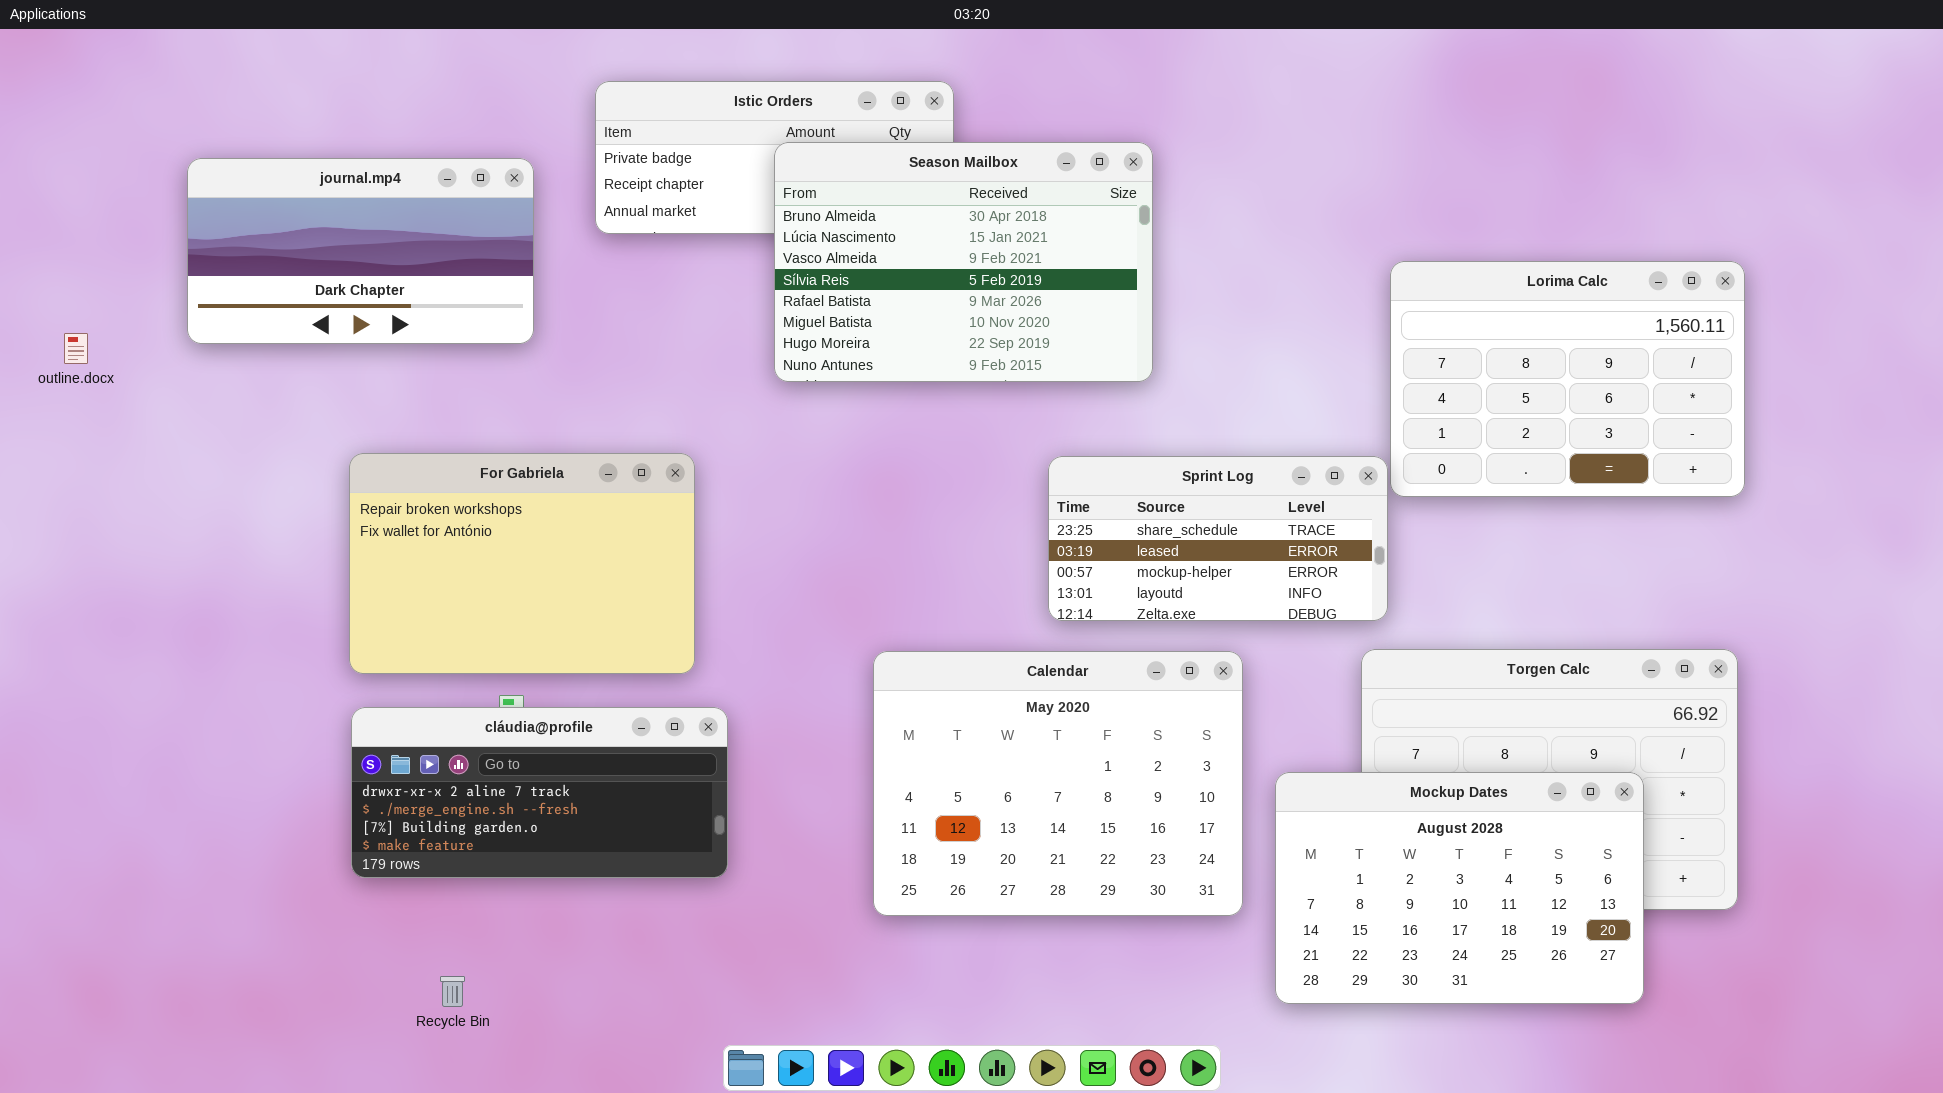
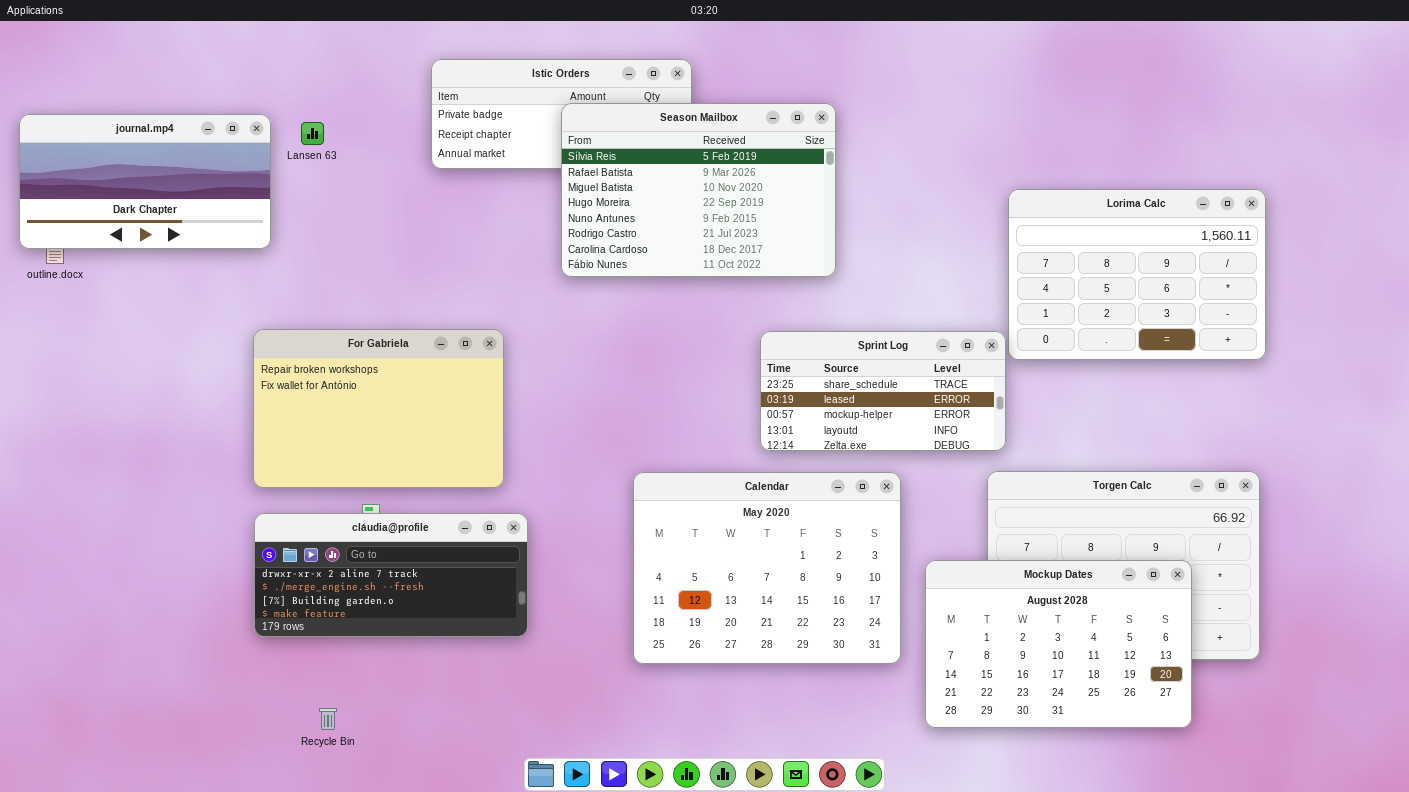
Season Mailbox: [774,142,1153,382] -> [561,103,836,277], scrolled down 3 rows
journal.mp4: [187,158,534,344] -> [19,114,271,249], moved

